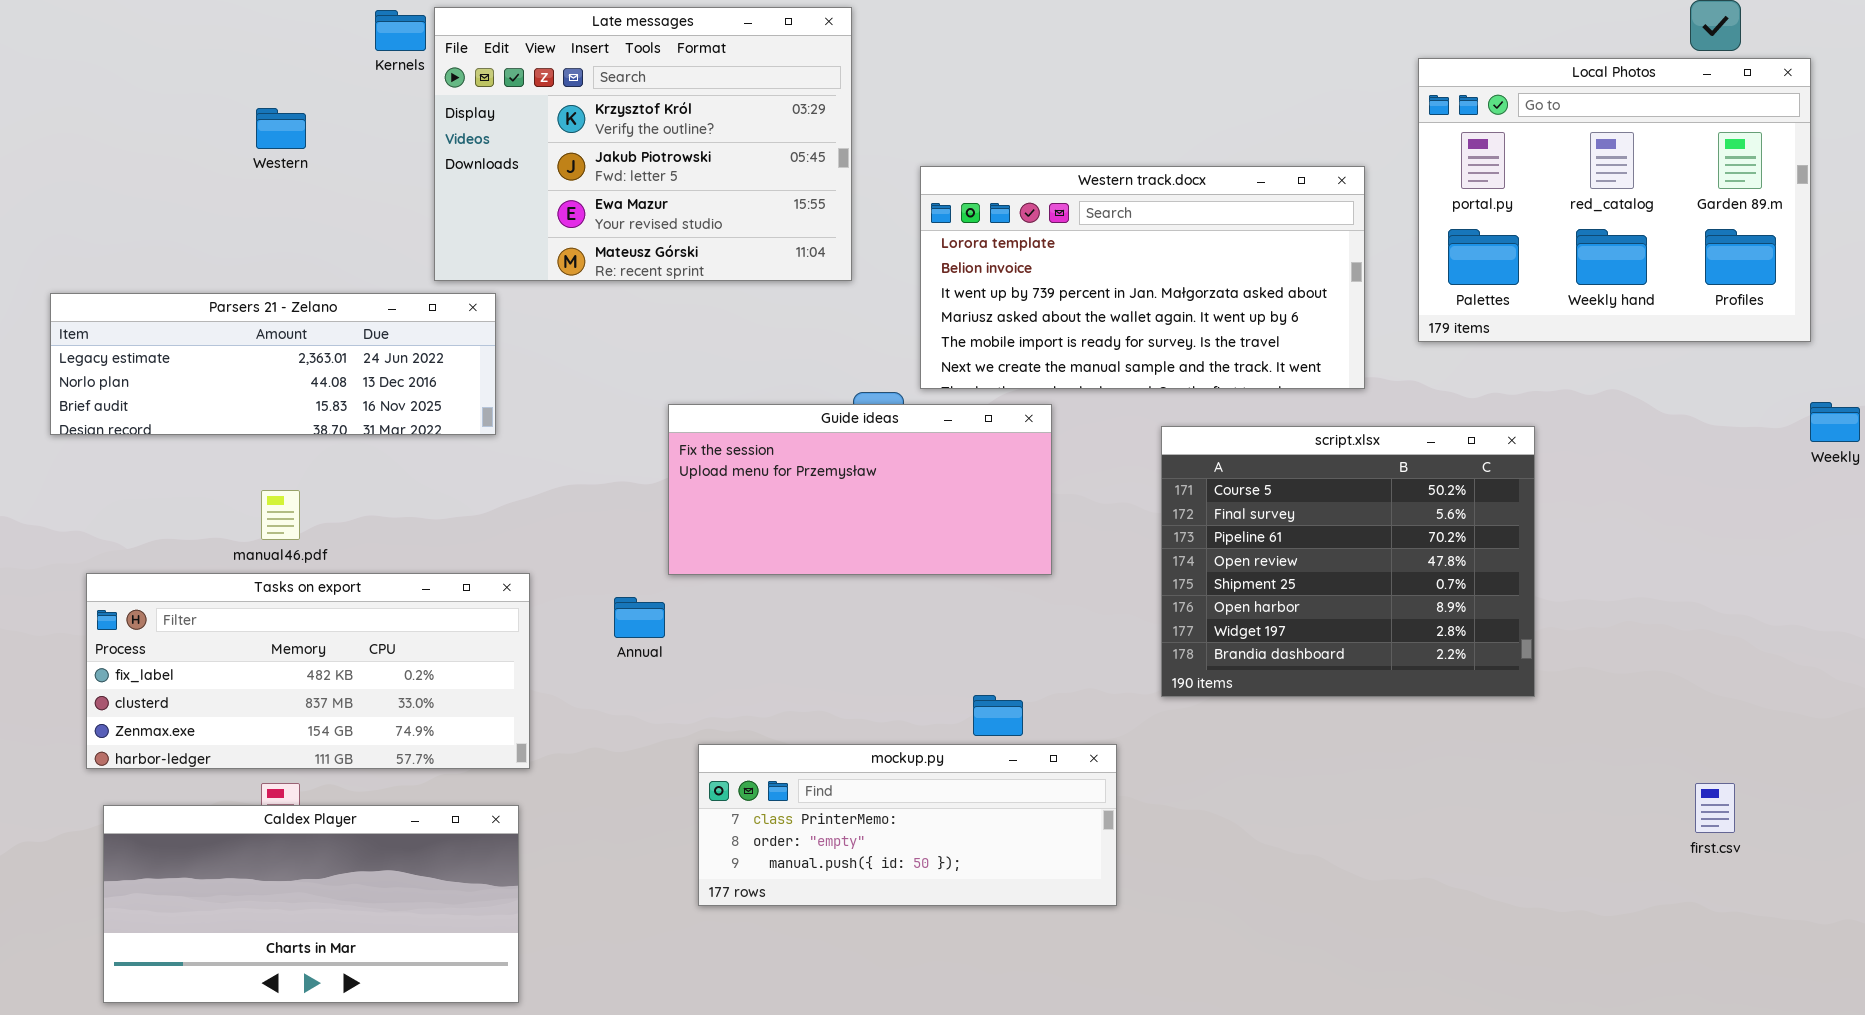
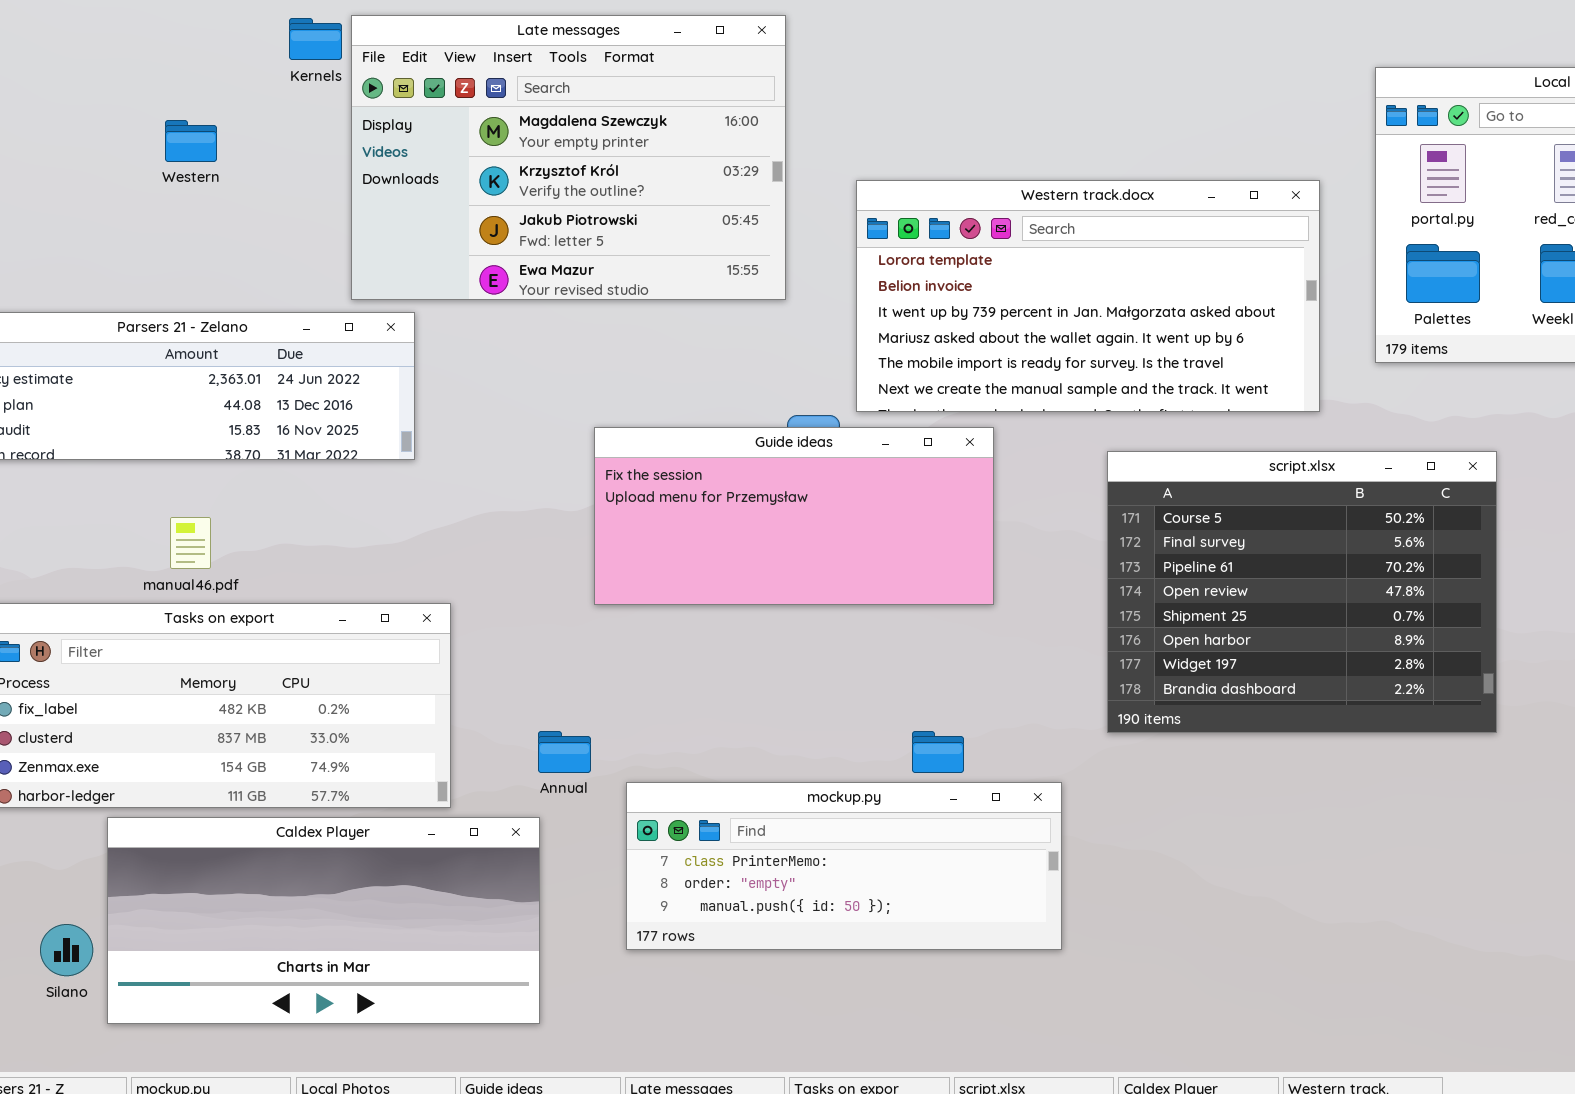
Late messages: [434,7,852,281] -> [351,15,786,300], scrolled up 1 row
Annual: [614,597,665,638] -> [538,731,591,773], moved
Caldex Player: [103,805,519,1003] -> [107,817,540,1024], moved

